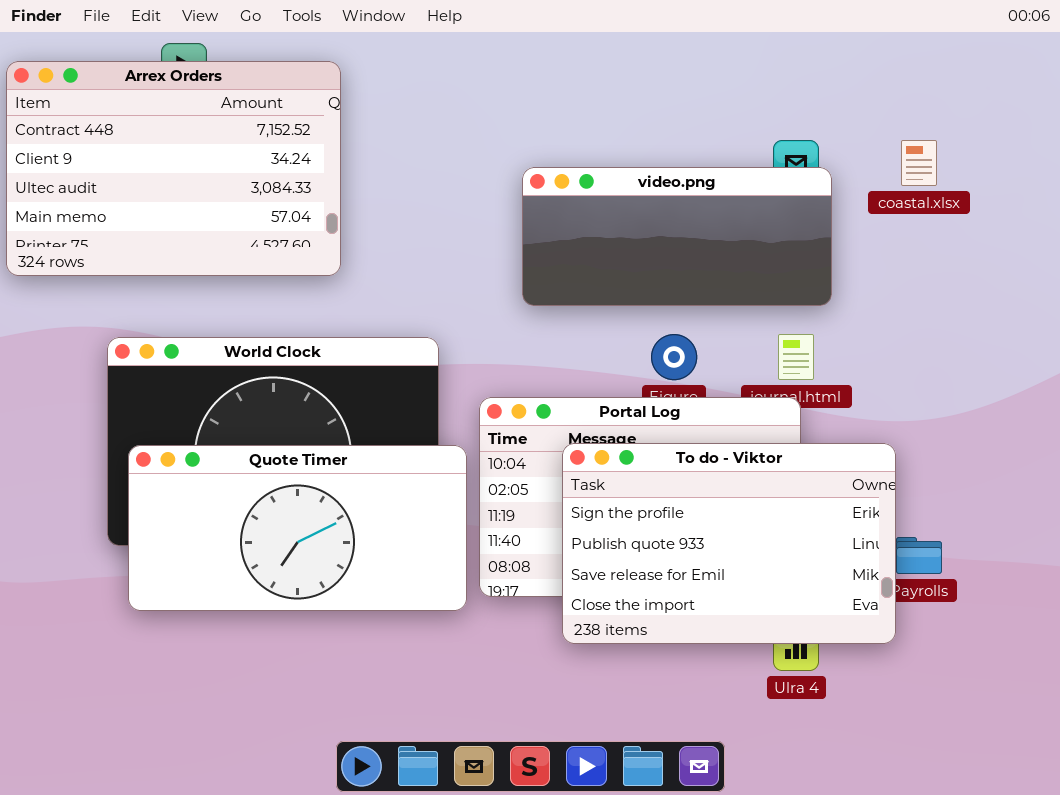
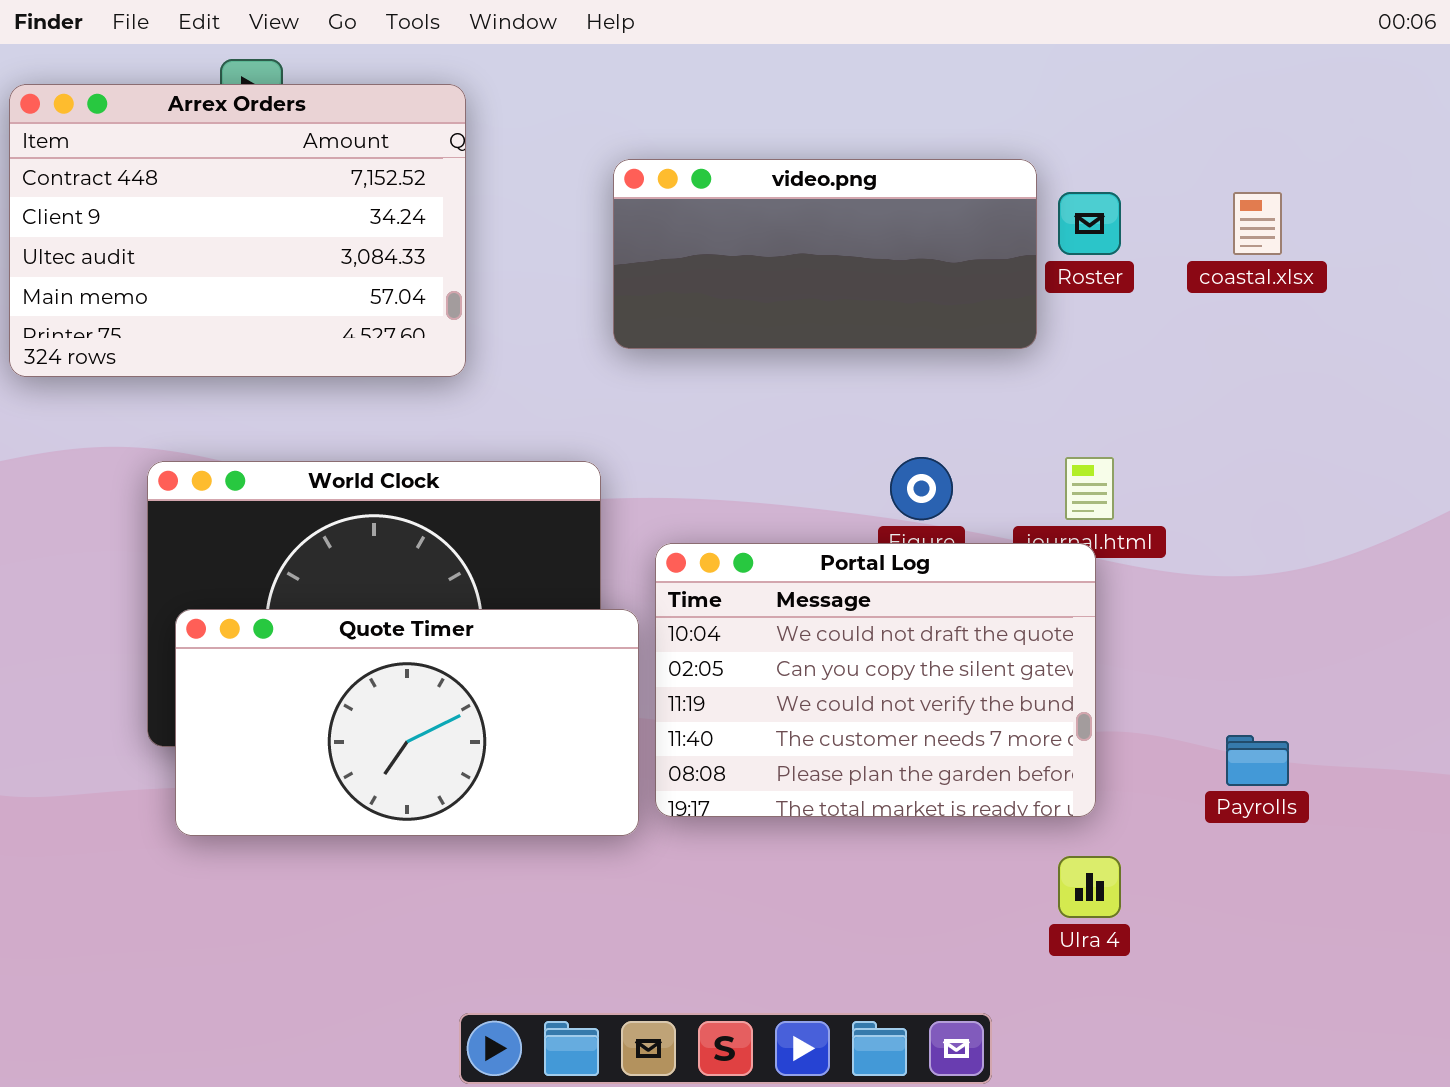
video.png: [522,167,832,306] -> [613,159,1037,349], moved
To do - Viktor: [562,443,896,644] -> none, closed

